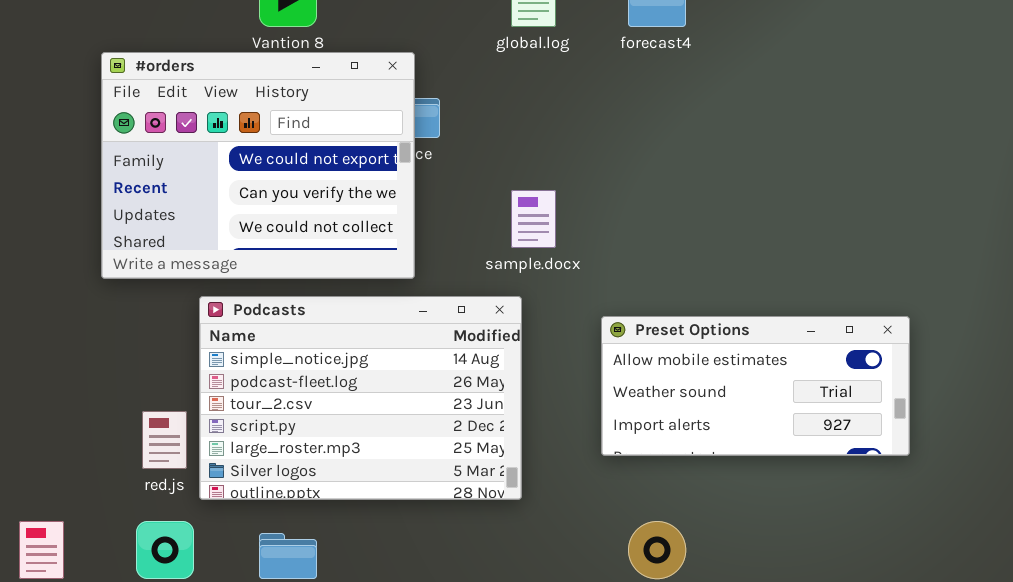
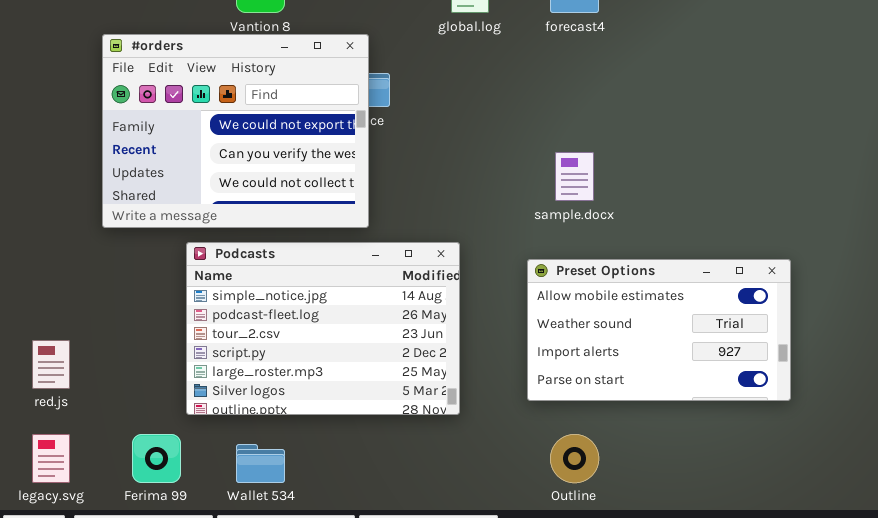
sample.docx: [511,190,556,248] -> [555,152,594,201], moved
Preset Options: [601,316,910,456] -> [527,259,791,401], resized
red.js: [142,411,187,469] -> [32,340,70,389], moved

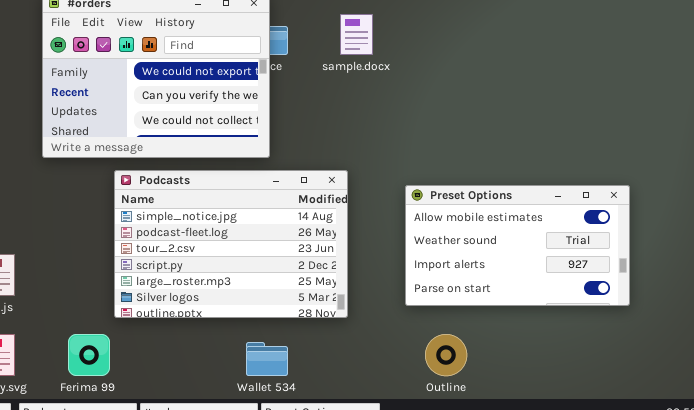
sample.docx: [555,152,594,201] -> [340,14,373,55], moved
Wallet 534: [236,444,285,483] -> [246,342,288,376], moved

